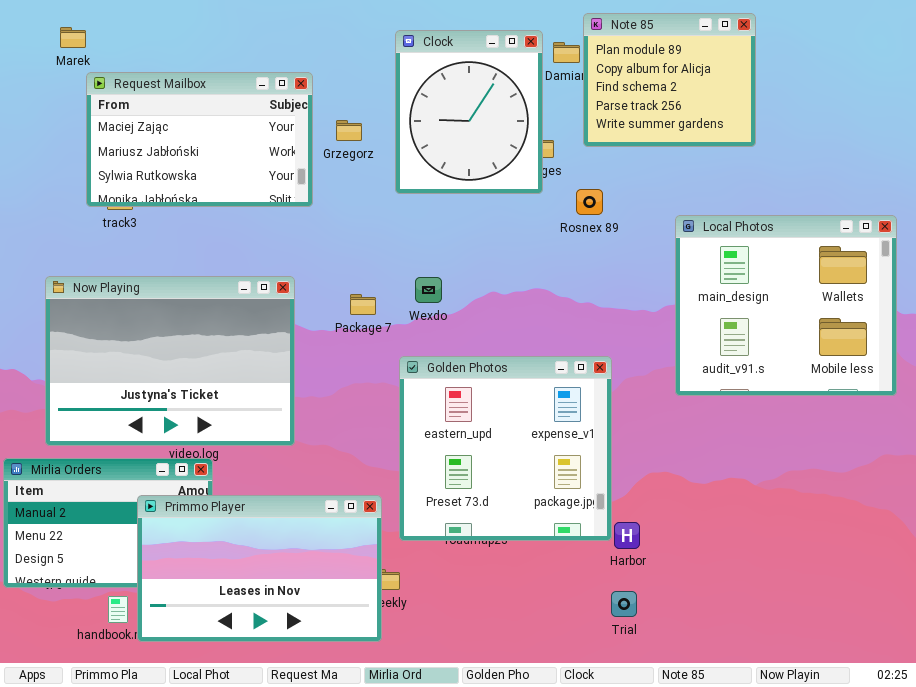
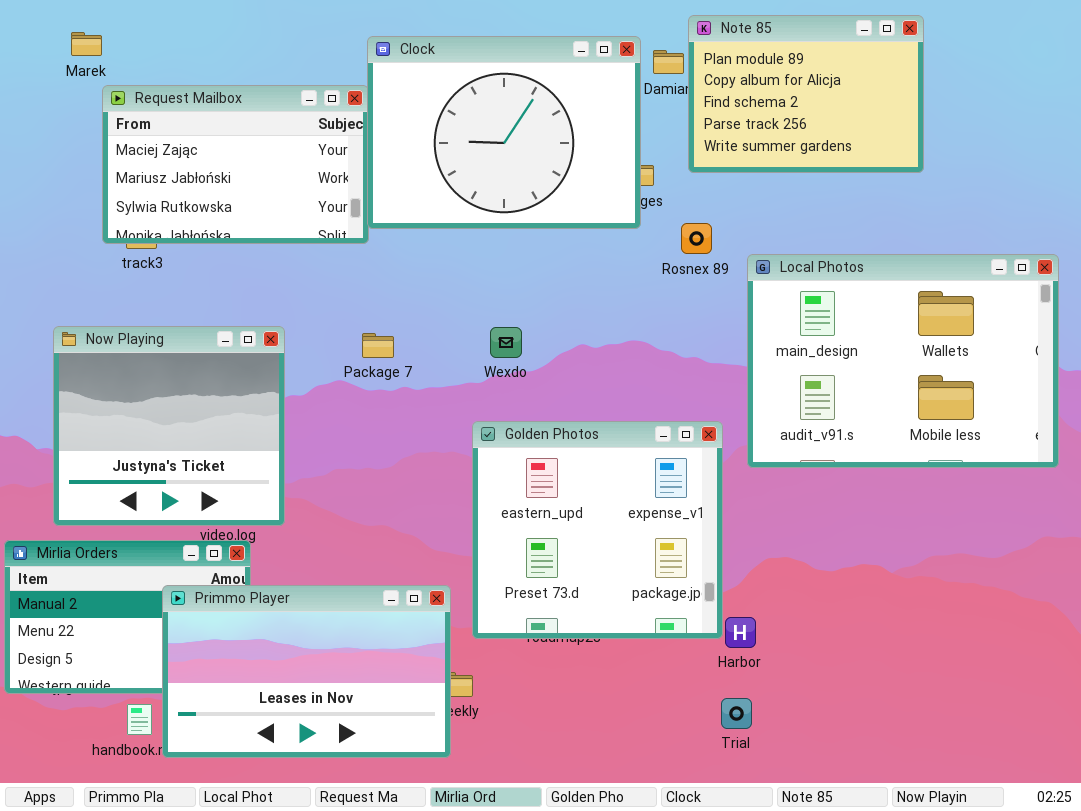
Note 85: [583,13,756,147] -> [688,15,924,173], resized
Clock: [395,30,543,194] -> [367,36,641,229], resized
Local Photos: [675,215,897,396] -> [747,254,1059,468], resized
Now Playing: [45,276,295,446] -> [53,326,285,526], resized
Package 7: [350,294,376,315] -> [362,333,394,358], moved

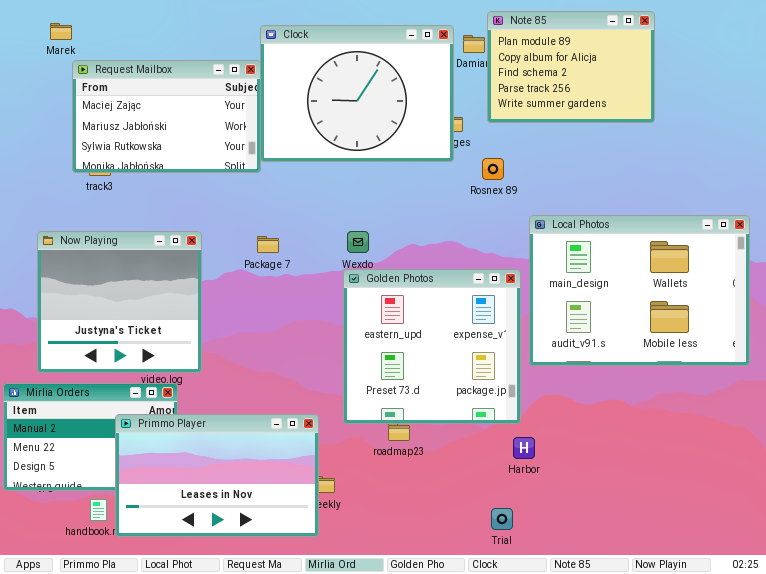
Local Photos: [747,254,1059,468] -> [529,215,750,366], moved
Golden Photos: [472,421,723,639] -> [343,269,521,424], moved
Trial: [721,698,752,729] -> [491,508,513,530], moved

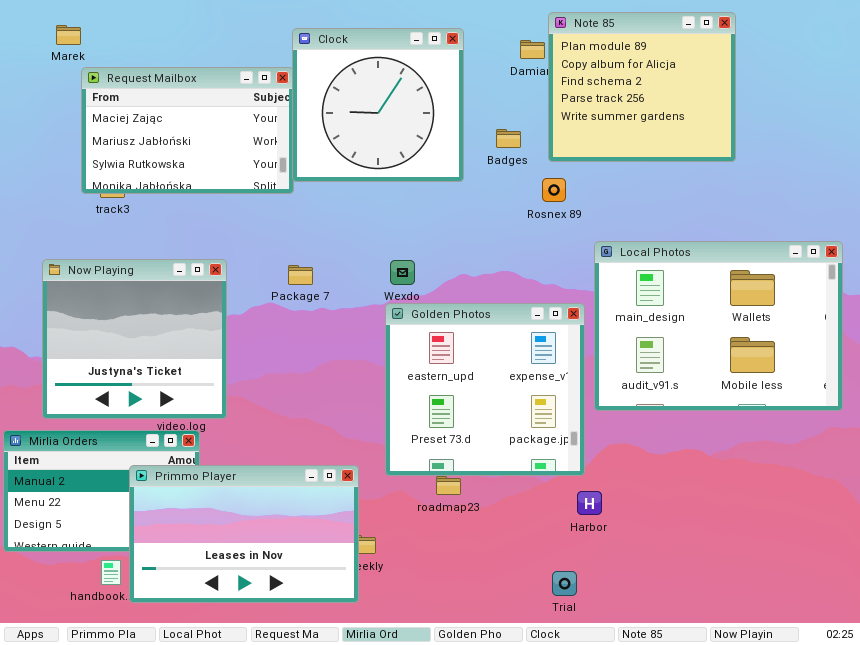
Note 85: [487,11,655,123] -> [548,12,736,162], resized
Clock: [260,25,454,162] -> [292,28,464,182], resized

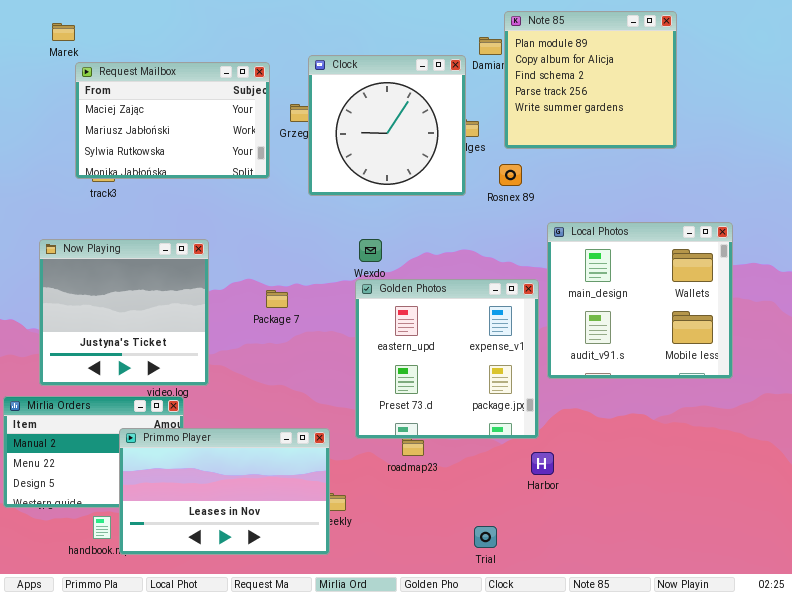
Clock: [292,28,464,182] -> [308,55,466,196], moved
Local Photos: [594,241,843,411] -> [547,222,733,379], resized
Package 7: [288,265,313,285] -> [266,290,288,308], moved
Trial: [552,571,577,596] -> [474,526,497,548], moved

